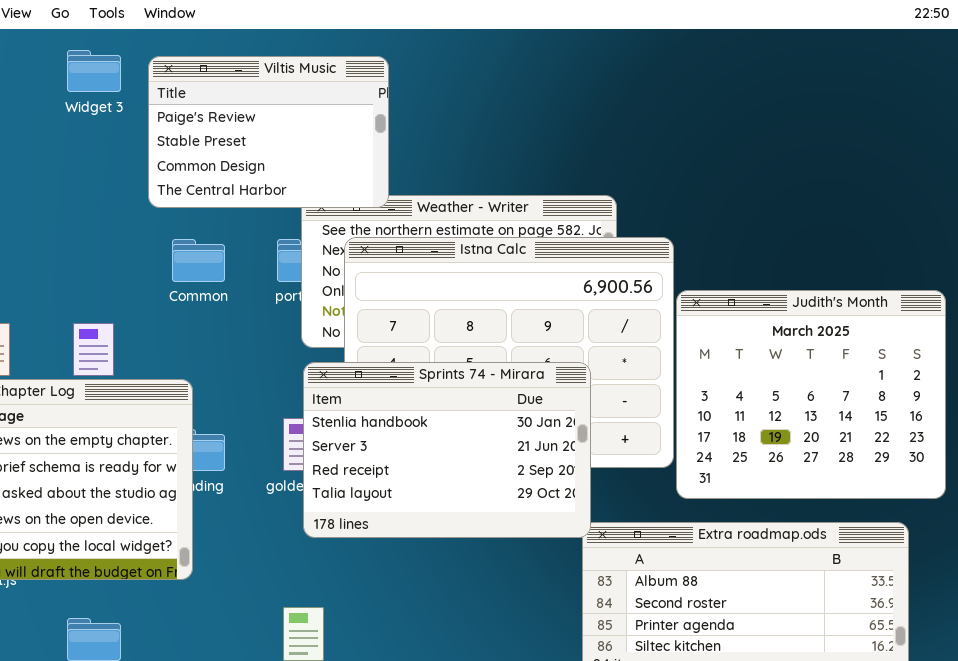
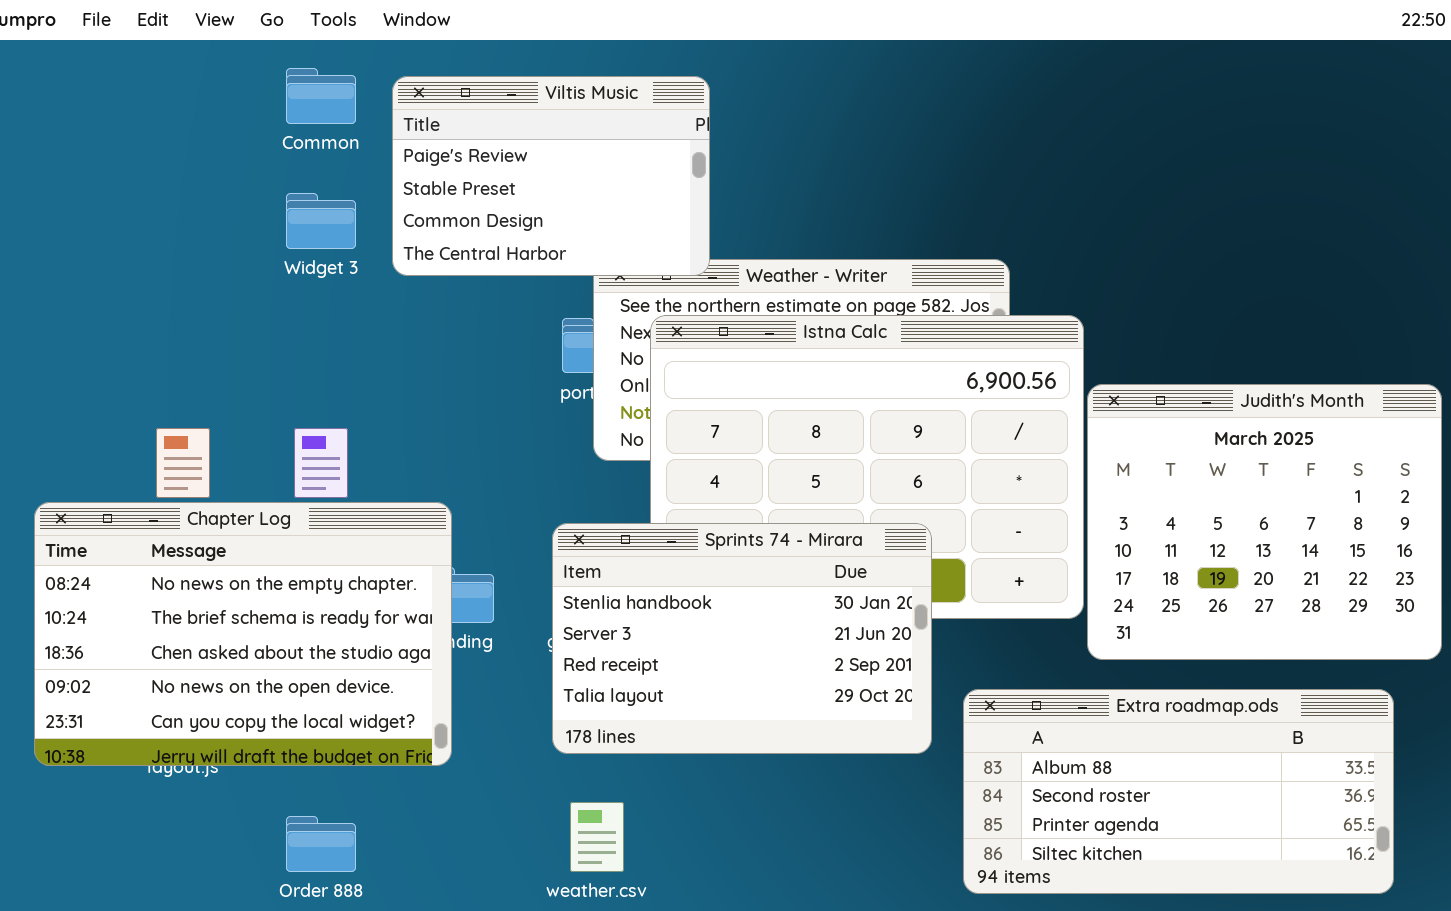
Widget 3: [67,50,121,92] -> [286,193,356,249], moved
Common: [172,239,225,282] -> [286,68,356,124], moved
Sprints 74 - Mirara: [303,362,591,538] -> [552,523,932,754], moved

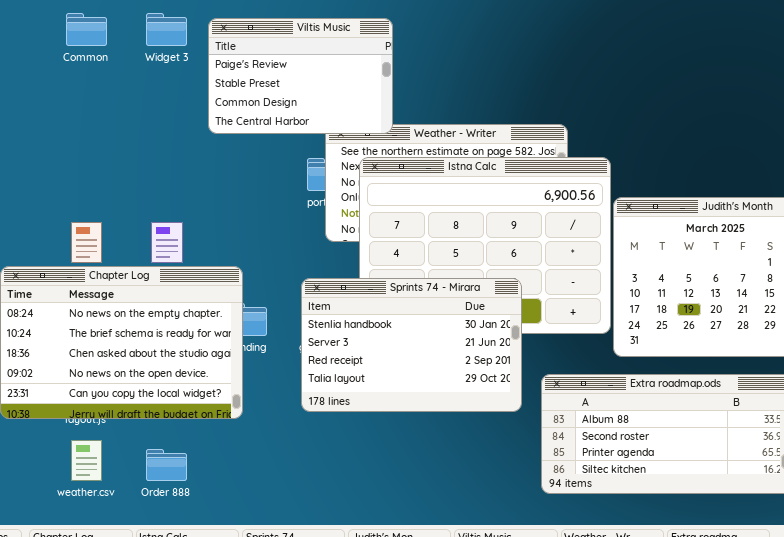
Common: [286,68,356,124] -> [66,13,107,46], moved
Widget 3: [286,193,356,249] -> [146,13,187,46], moved
weather.csv: [570,802,624,872] -> [71,440,102,481], moved

